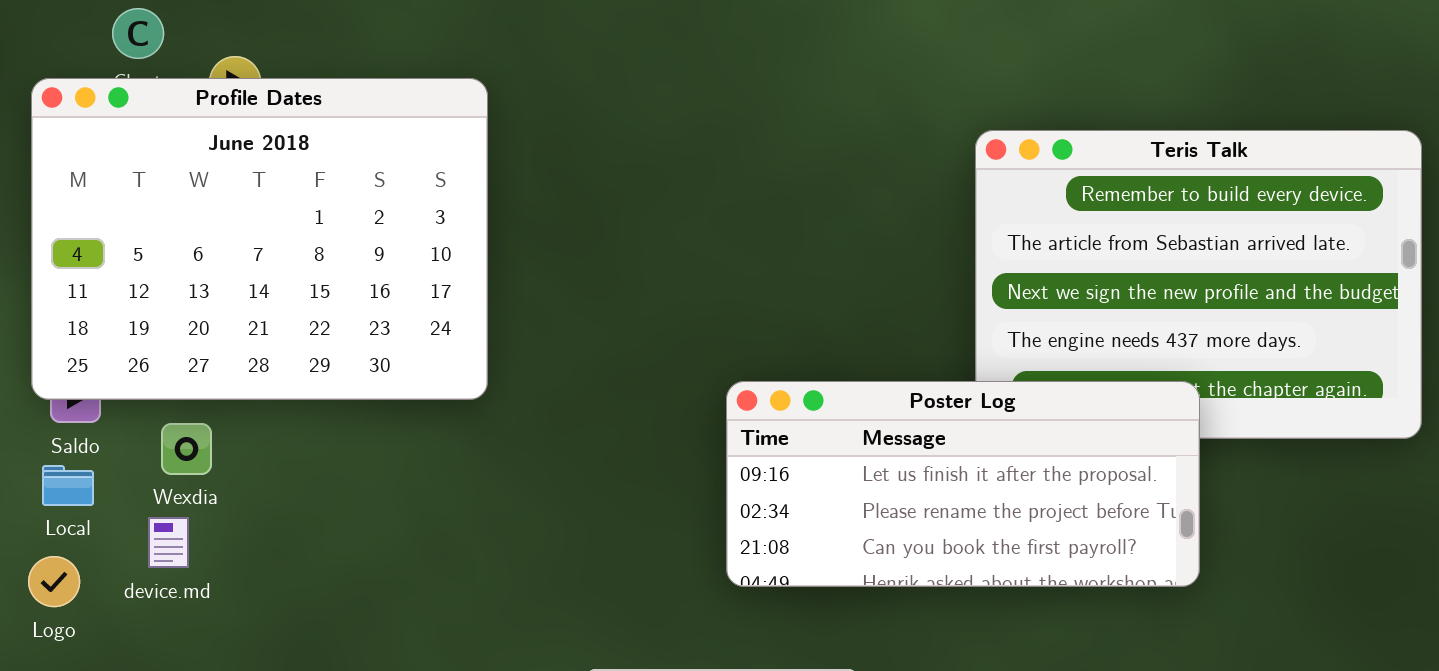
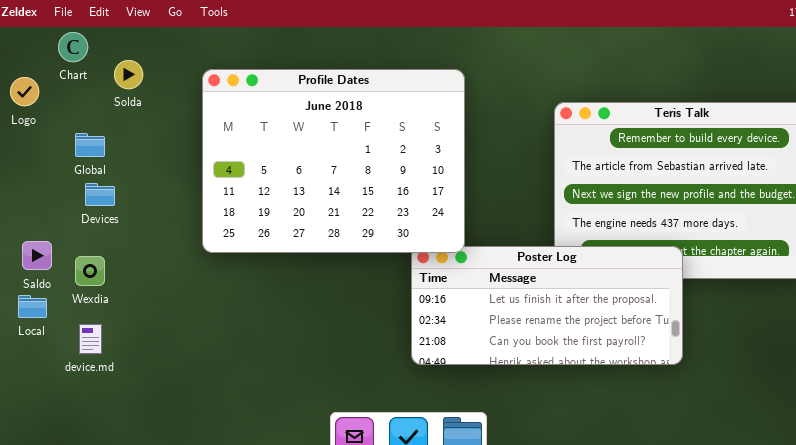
Profile Dates: [31,78,488,400] -> [202,69,465,253], moved
Wexdia: [161,423,212,475] -> [75,256,105,286], moved
Logo: [28,556,80,607] -> [10,77,39,106], moved

